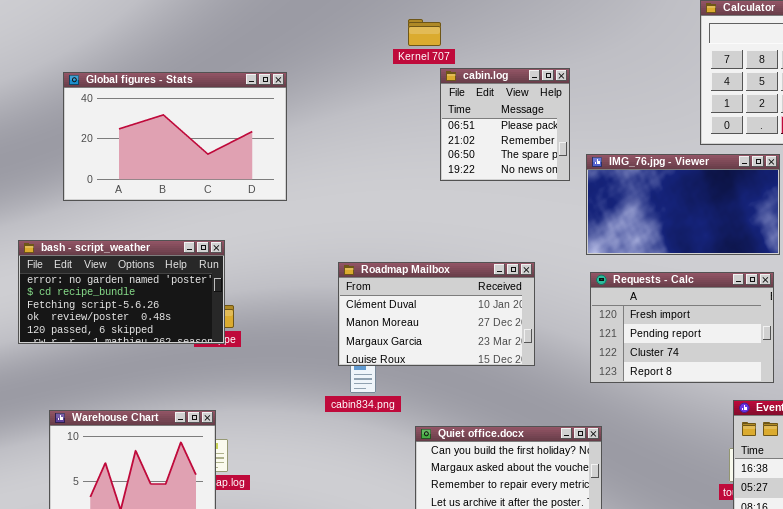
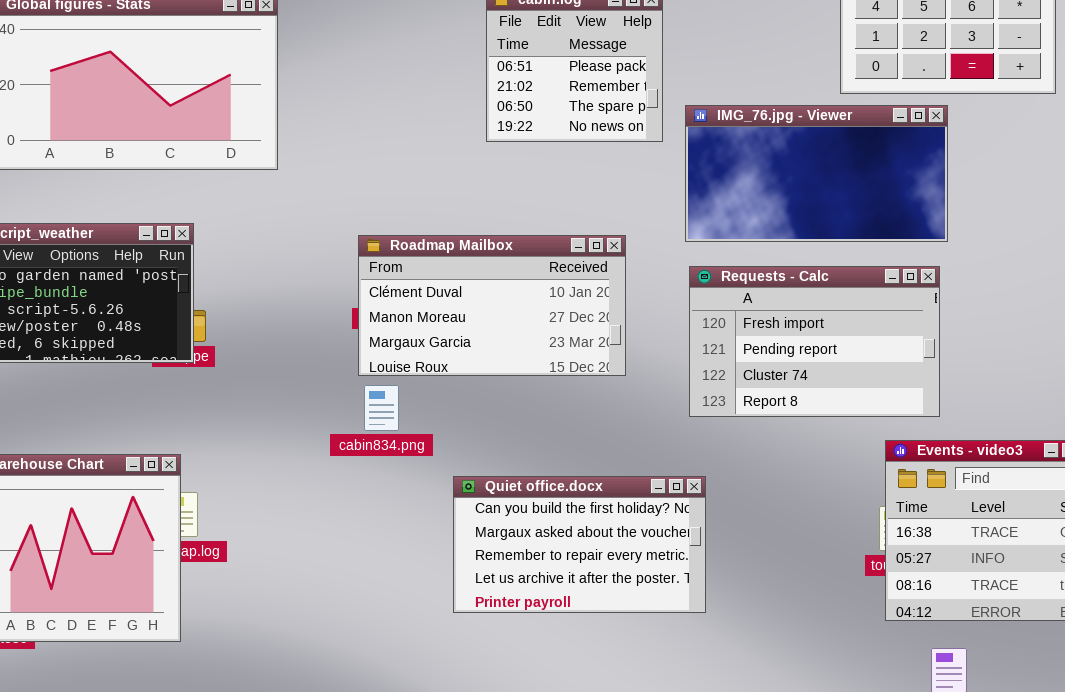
Roadmap Mailbox: [338,262,535,366] -> [358,235,626,376], moved

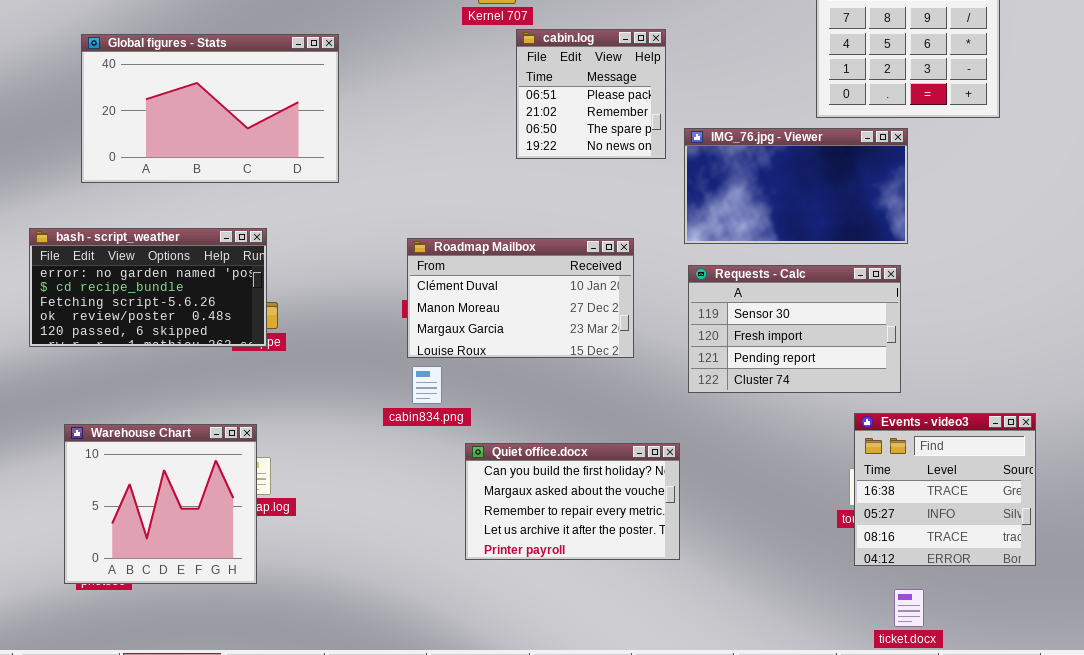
Requests - Calc: [689,266,940,417] -> [688,265,901,393], scrolled up 1 row
Quiet office.docx: [453,476,706,613] -> [465,443,680,560], moved

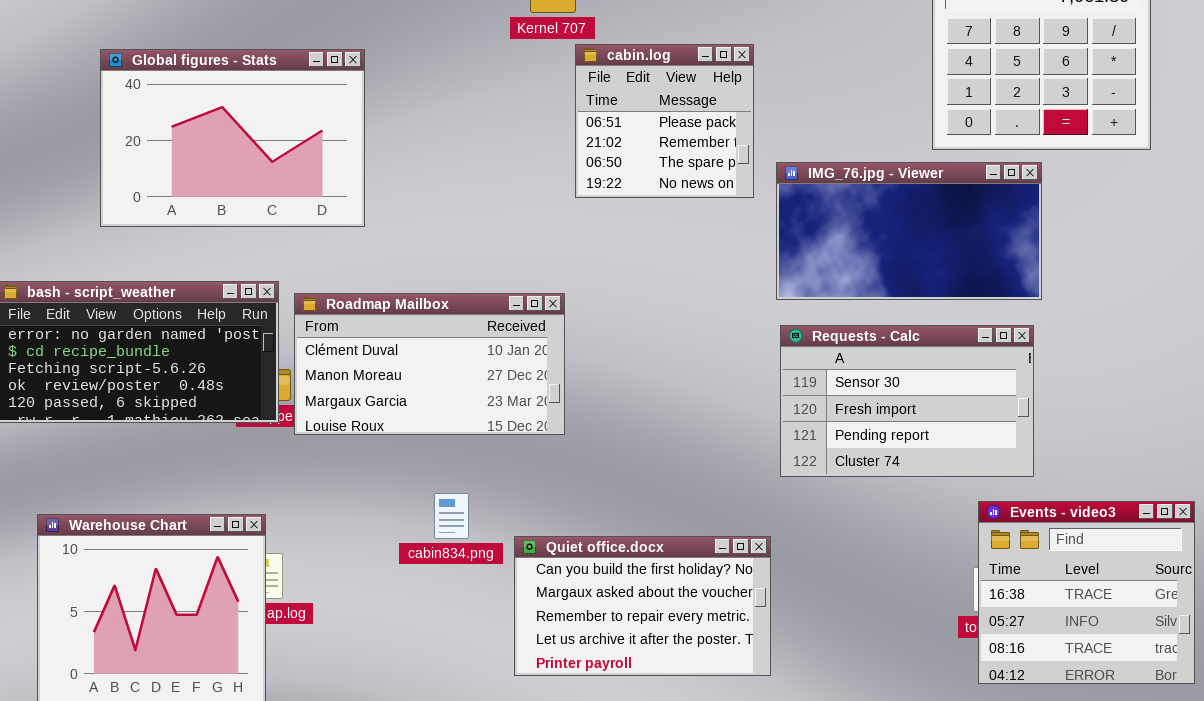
Global figures - Stats: [81,34,339,183] -> [100,49,365,227], resized
Roadmap Mailbox: [407,238,634,358] -> [294,293,565,435], moved
cabin834.png: [412,366,442,404] -> [434,493,469,539], moved

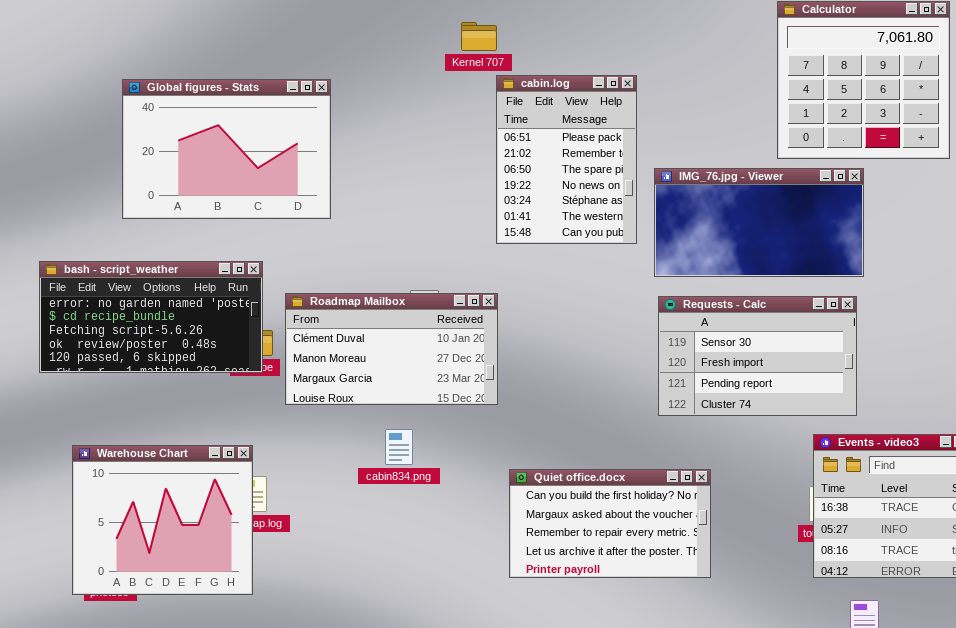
cabin.log: [575,44,754,198] -> [496,75,637,244], resized
Roadmap Mailbox: [294,293,565,435] -> [285,293,498,405], moved
Quiet office.docx: [514,536,771,676] -> [509,469,711,578], moved

